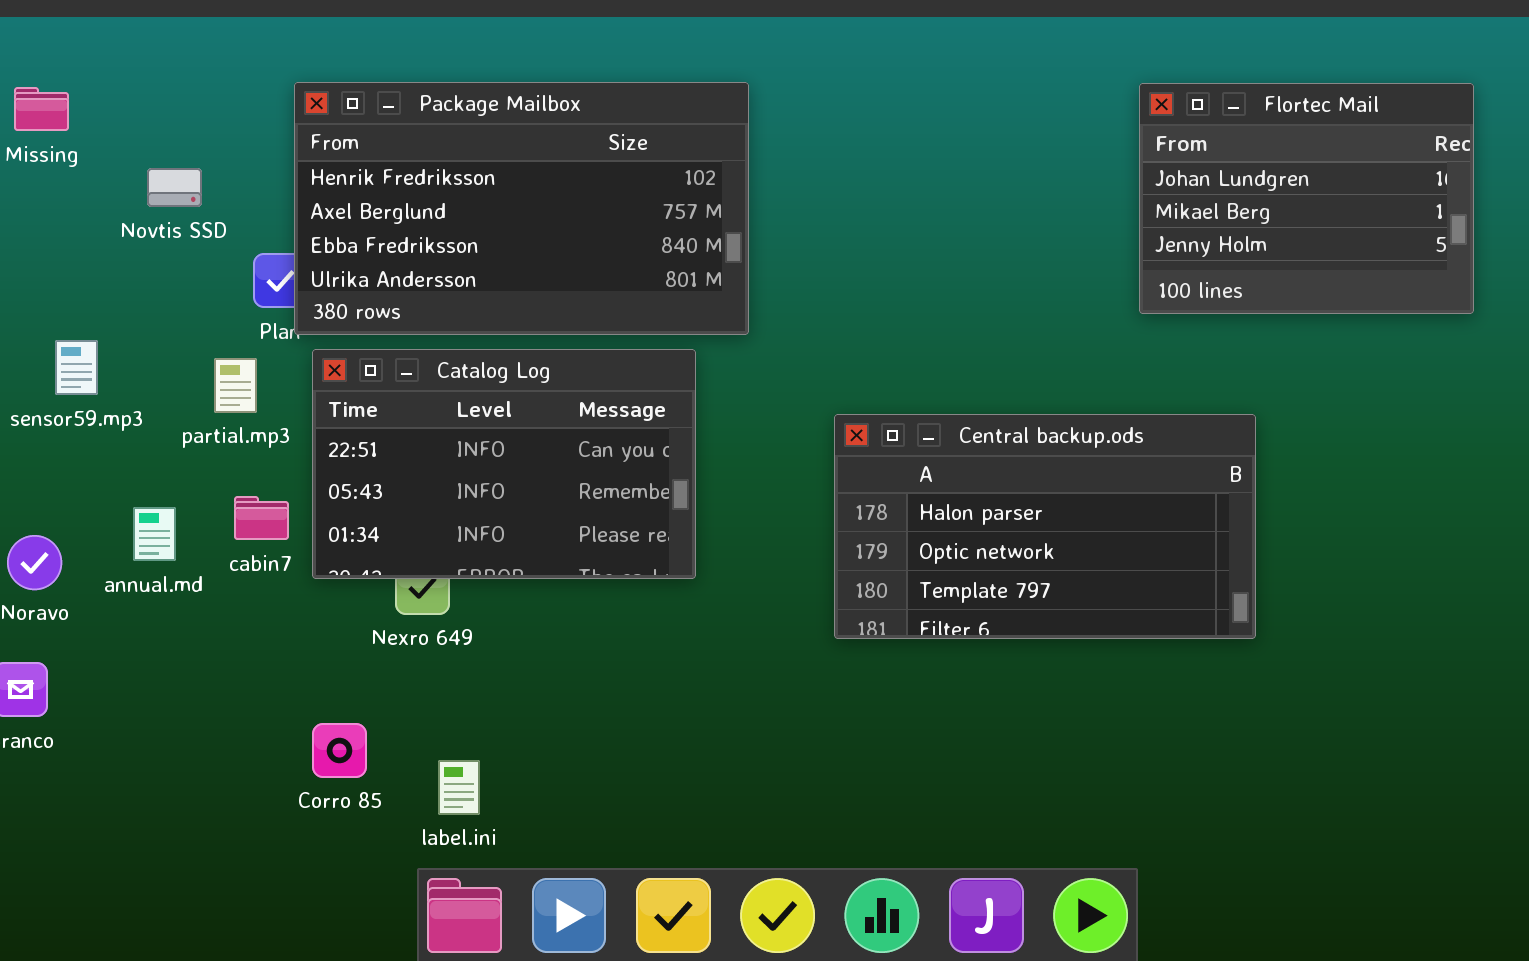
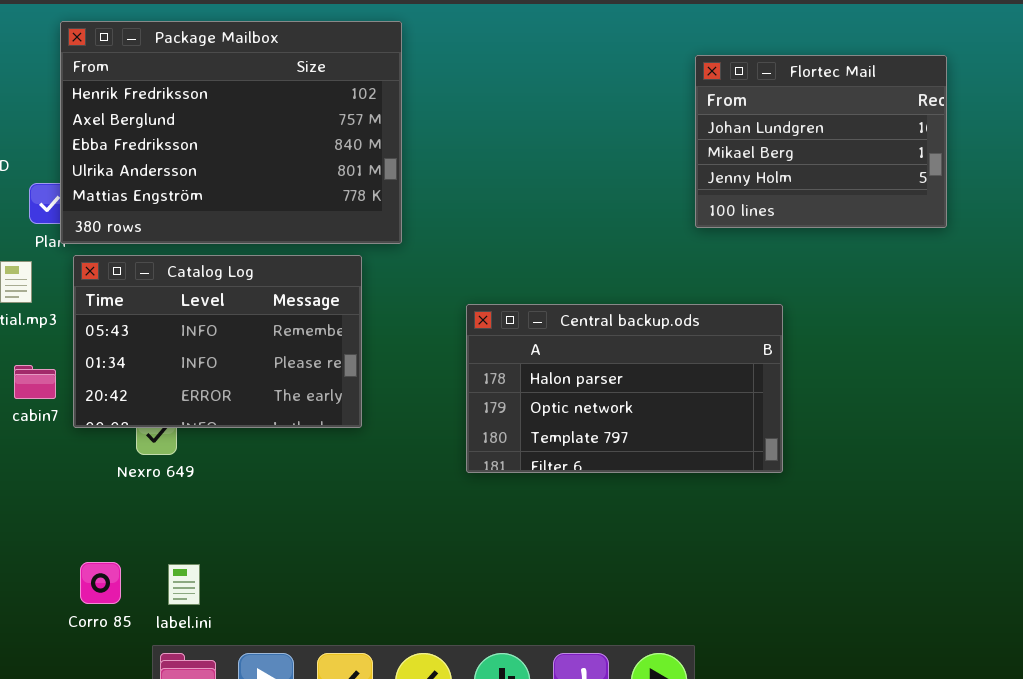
Package Mailbox: [294,82,749,335] -> [60,21,402,244], resized
Catalog Log: [312,349,696,579] -> [73,255,362,428], scrolled down 1 row
Corro 85: [312,723,367,778] -> [80,562,121,604], moved

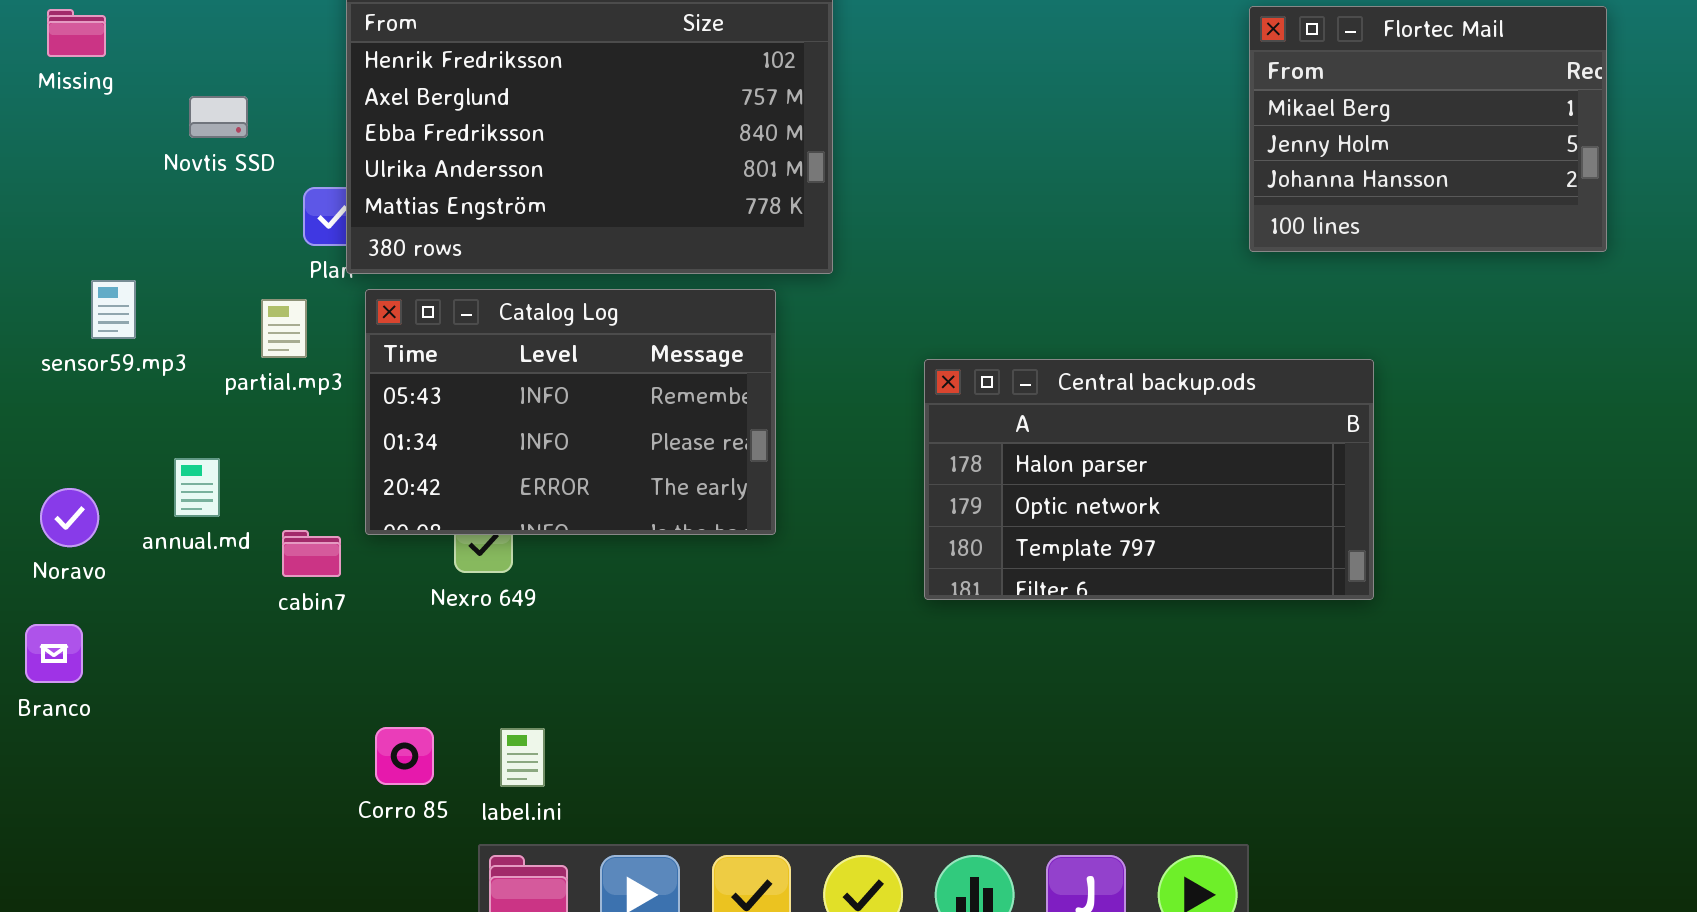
Flortec Mail: [695,55,947,228] -> [1249,6,1607,252], scrolled down 1 row
cabin7: [14,365,56,399] -> [282,530,341,577], moved

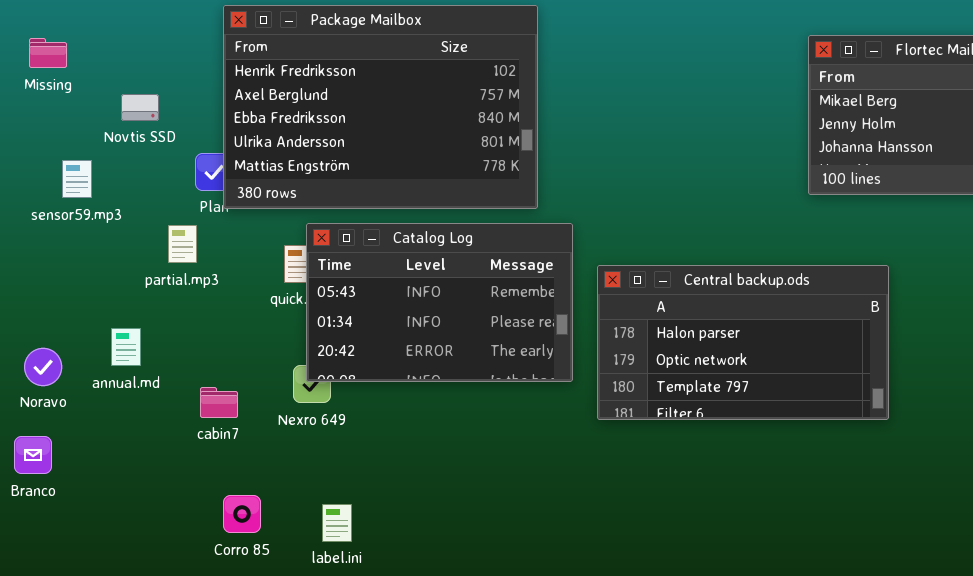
sensor59.mp3: [91,280,136,339] -> [62,160,92,198], moved
Catalog Log: [365,289,776,535] -> [306,223,573,382], moved
cabin7: [282,530,341,577] -> [200,387,238,418], moved
Corro 85: [375,727,434,785] -> [223,495,261,533], moved

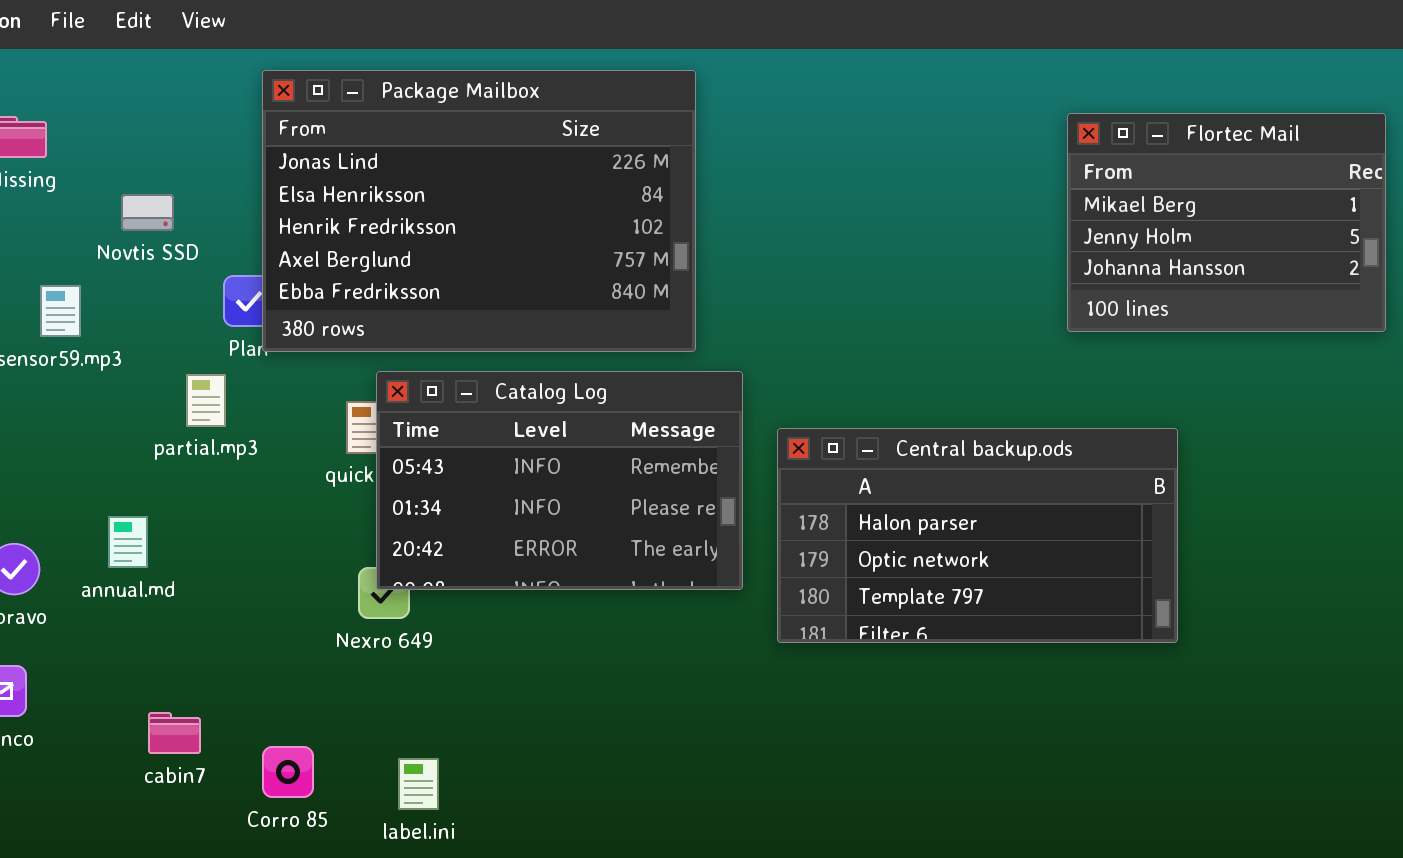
Package Mailbox: [223,5,538,209] -> [262,70,696,352], scrolled up 2 rows
cabin7: [200,387,238,418] -> [148,712,201,754], moved

